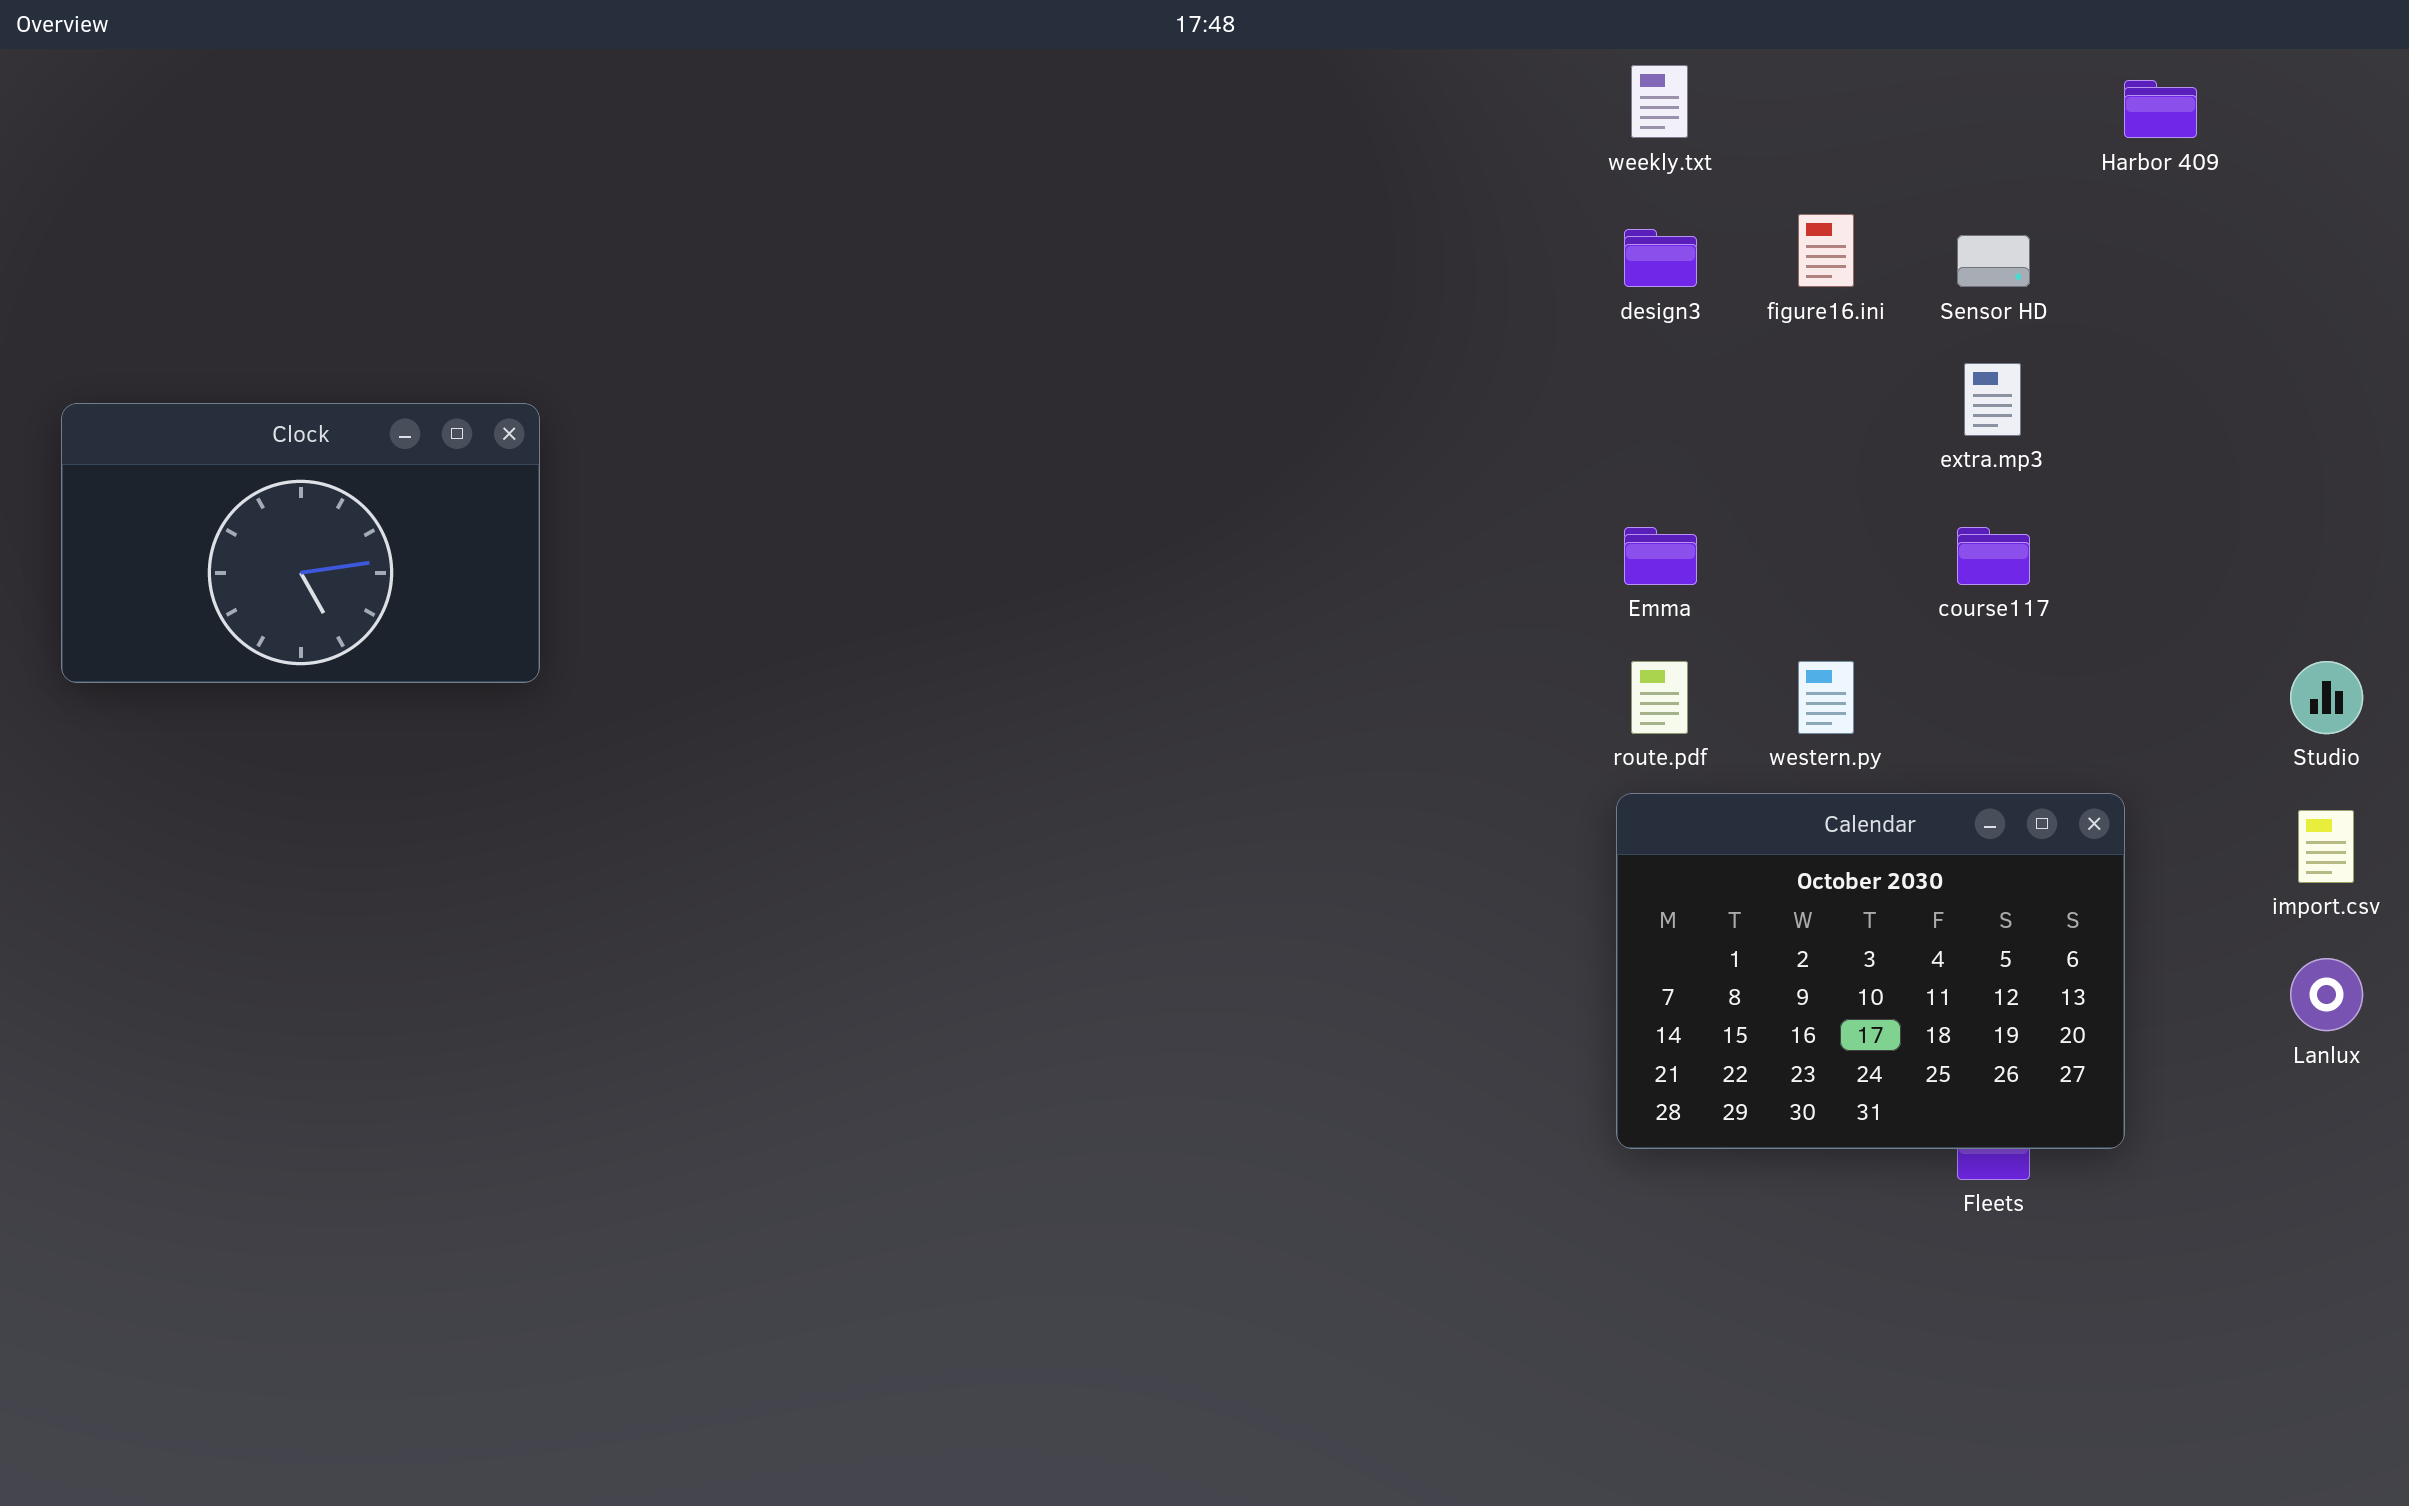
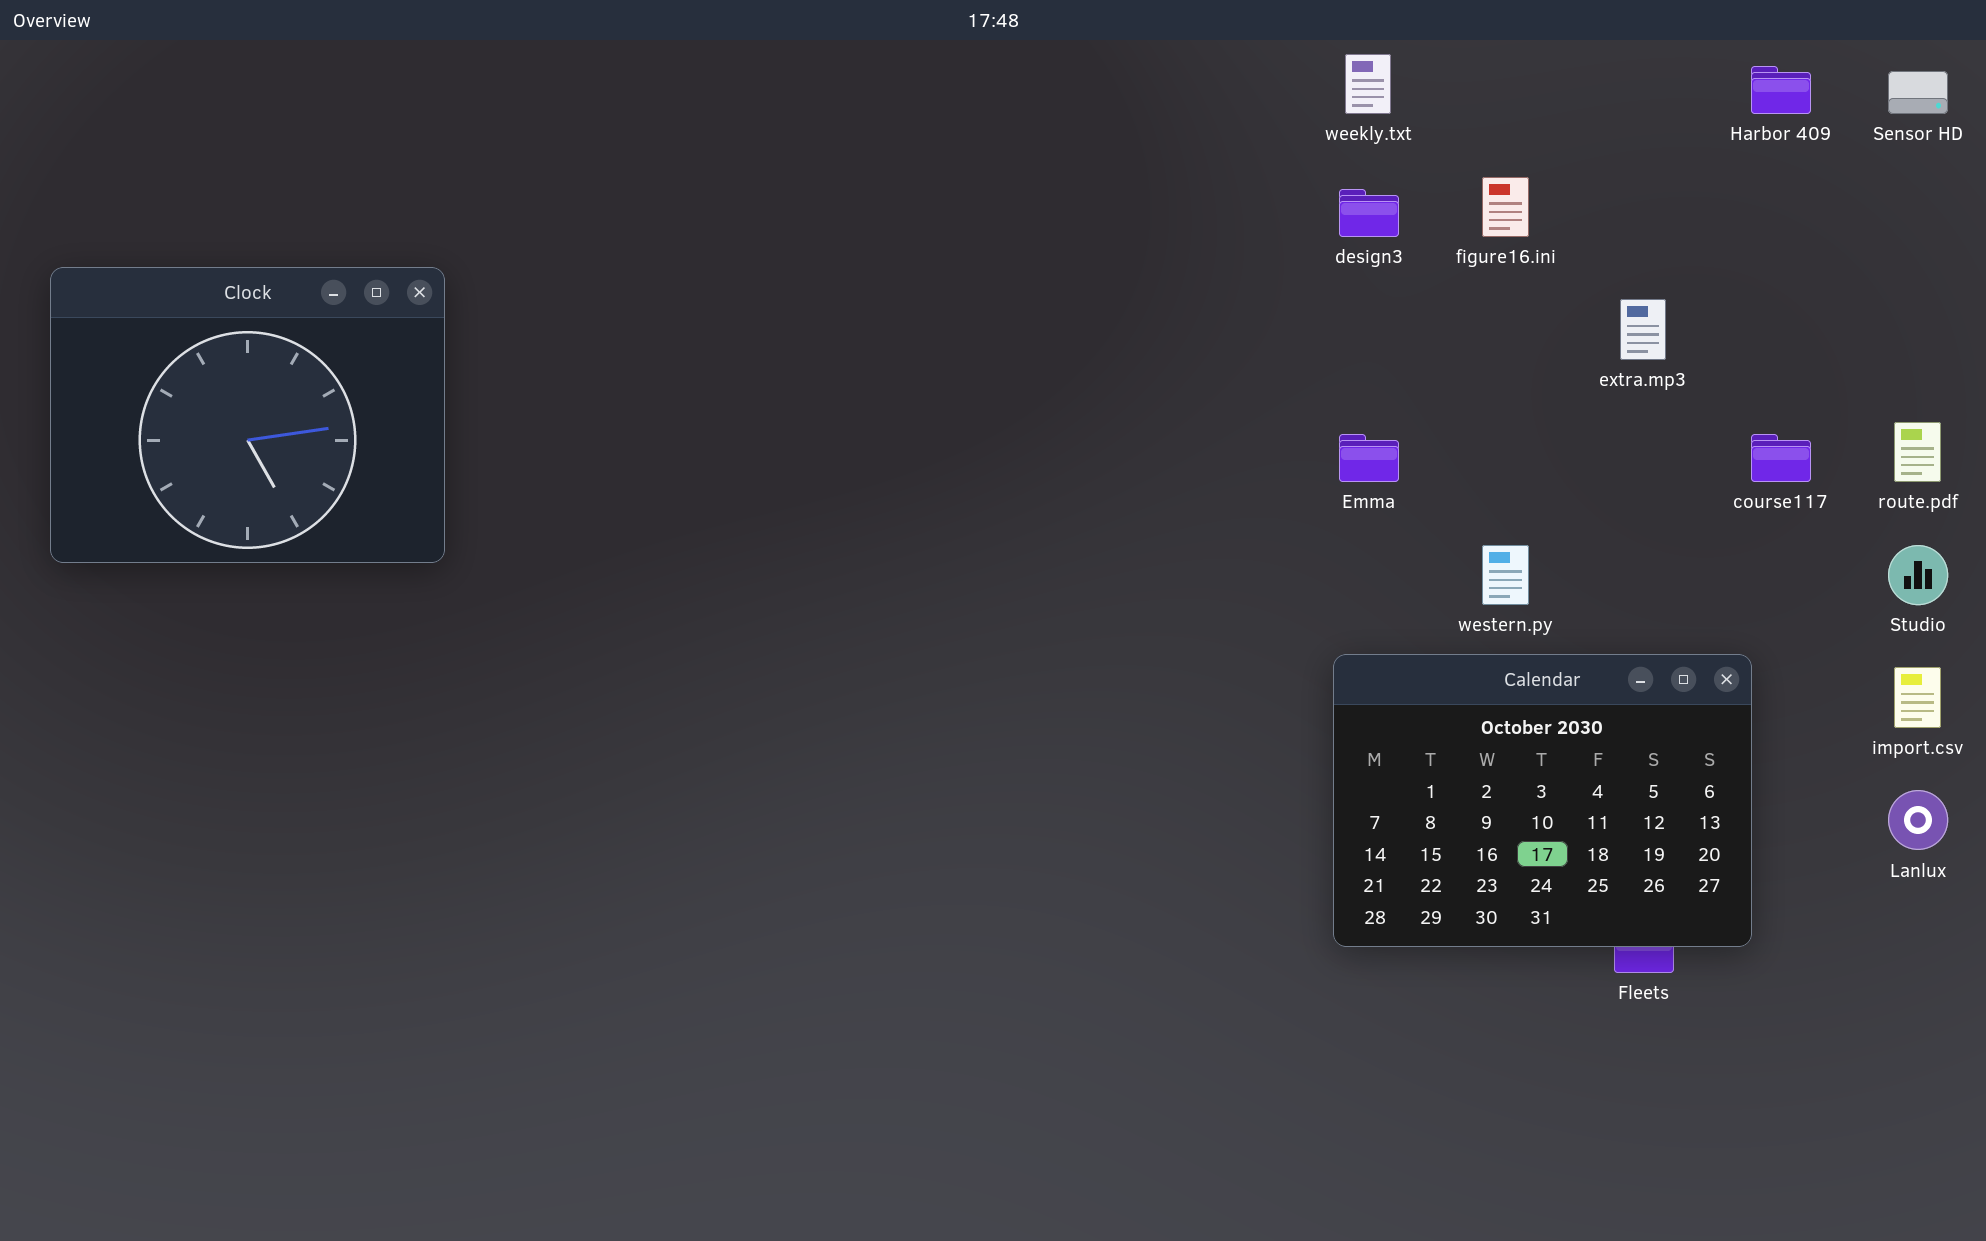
Sensor HD: [1957,235,2030,287] -> [1888,71,1948,114], moved
Clock: [61,403,540,683] -> [50,267,445,563], resized
course117: [1957,527,2030,585] -> [1751,434,1811,482], moved
route.pdf: [1631,661,1688,734] -> [1894,422,1941,482], moved

